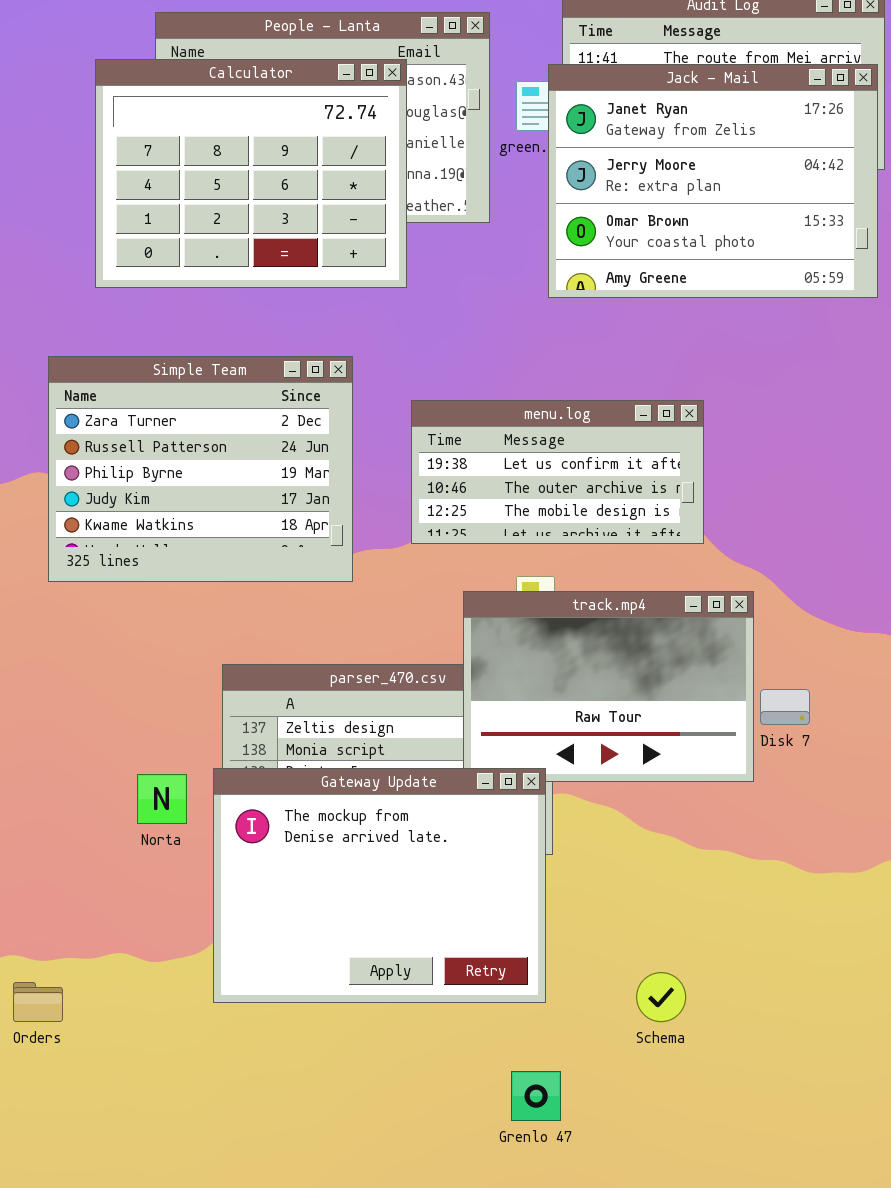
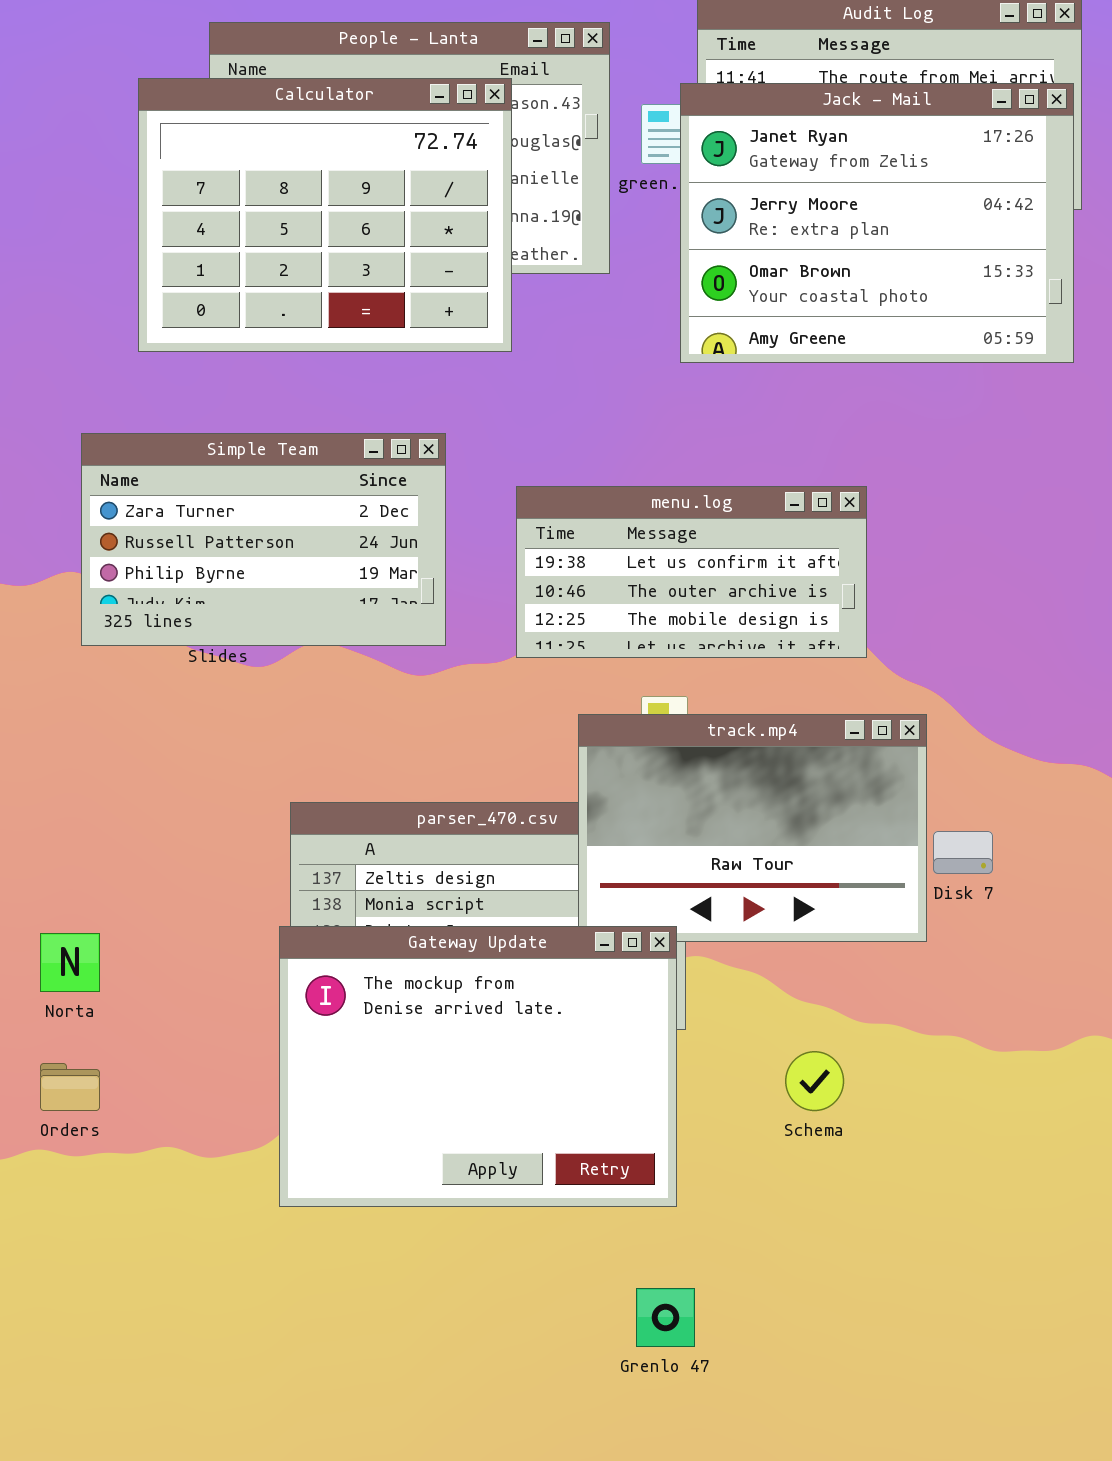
Simple Team: [48,356,353,582] -> [81,433,446,646], resized
Norta: [137,774,187,824] -> [40,933,100,992], moved
Schema: [636,972,686,1022] -> [785,1051,844,1111], moved
Orders: [13,982,63,1022] -> [40,1063,100,1111], moved

